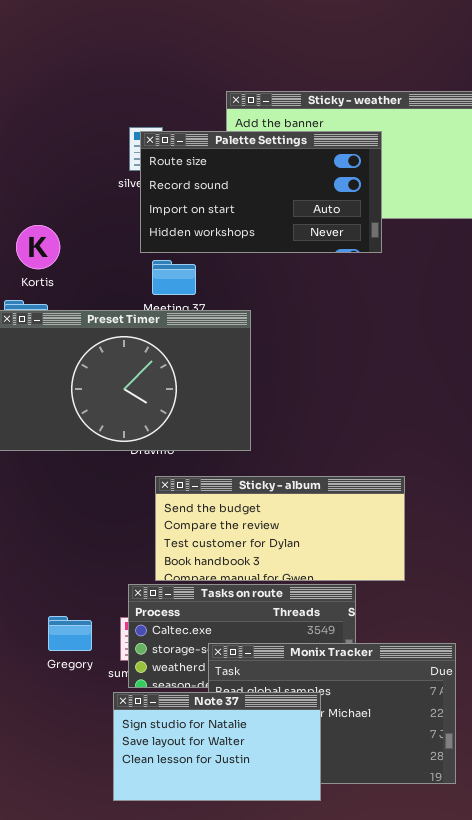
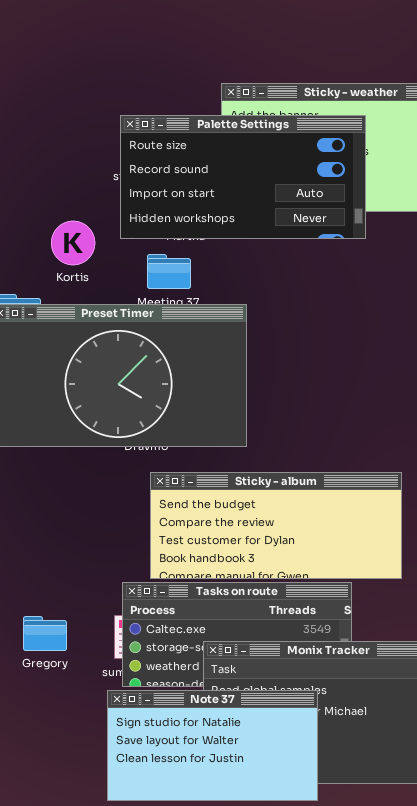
Palette Settings: [140,131,382,253] -> [120,115,366,239], moved
Kortis: [16,225,60,269] -> [51,221,95,265], moved
Gregory: [48,616,92,651] -> [23,616,67,651], moved

